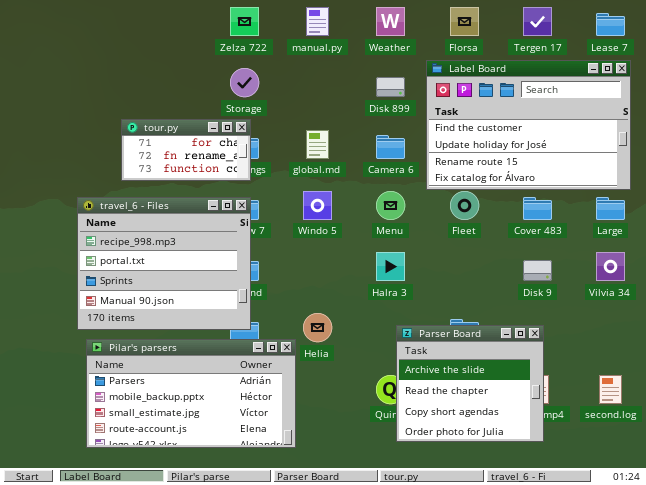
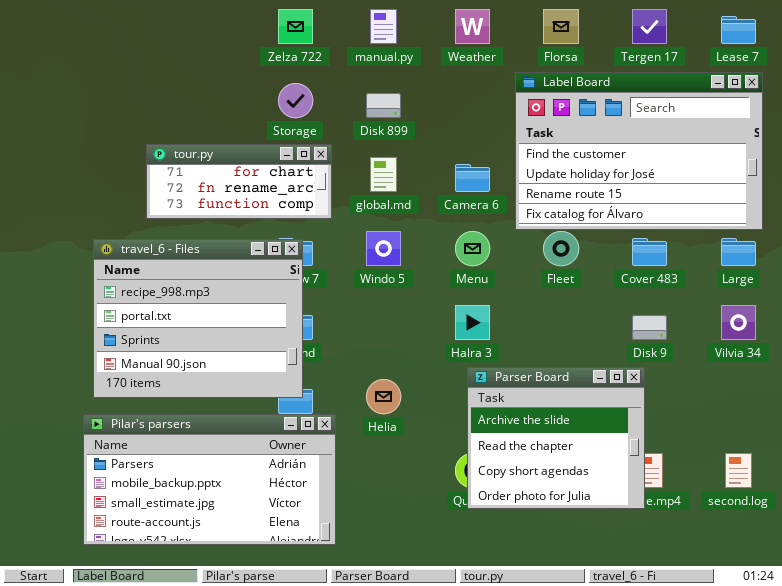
Disk 899: [376,77,405,97] -> [366,93,401,118], moved
tour.py: [121,119,251,181] -> [146,144,332,219], resized
Parser Board: [396,325,544,442] -> [467,367,645,509], moved
Pilar's parsers: [86,339,296,448] -> [83,414,336,545], moved

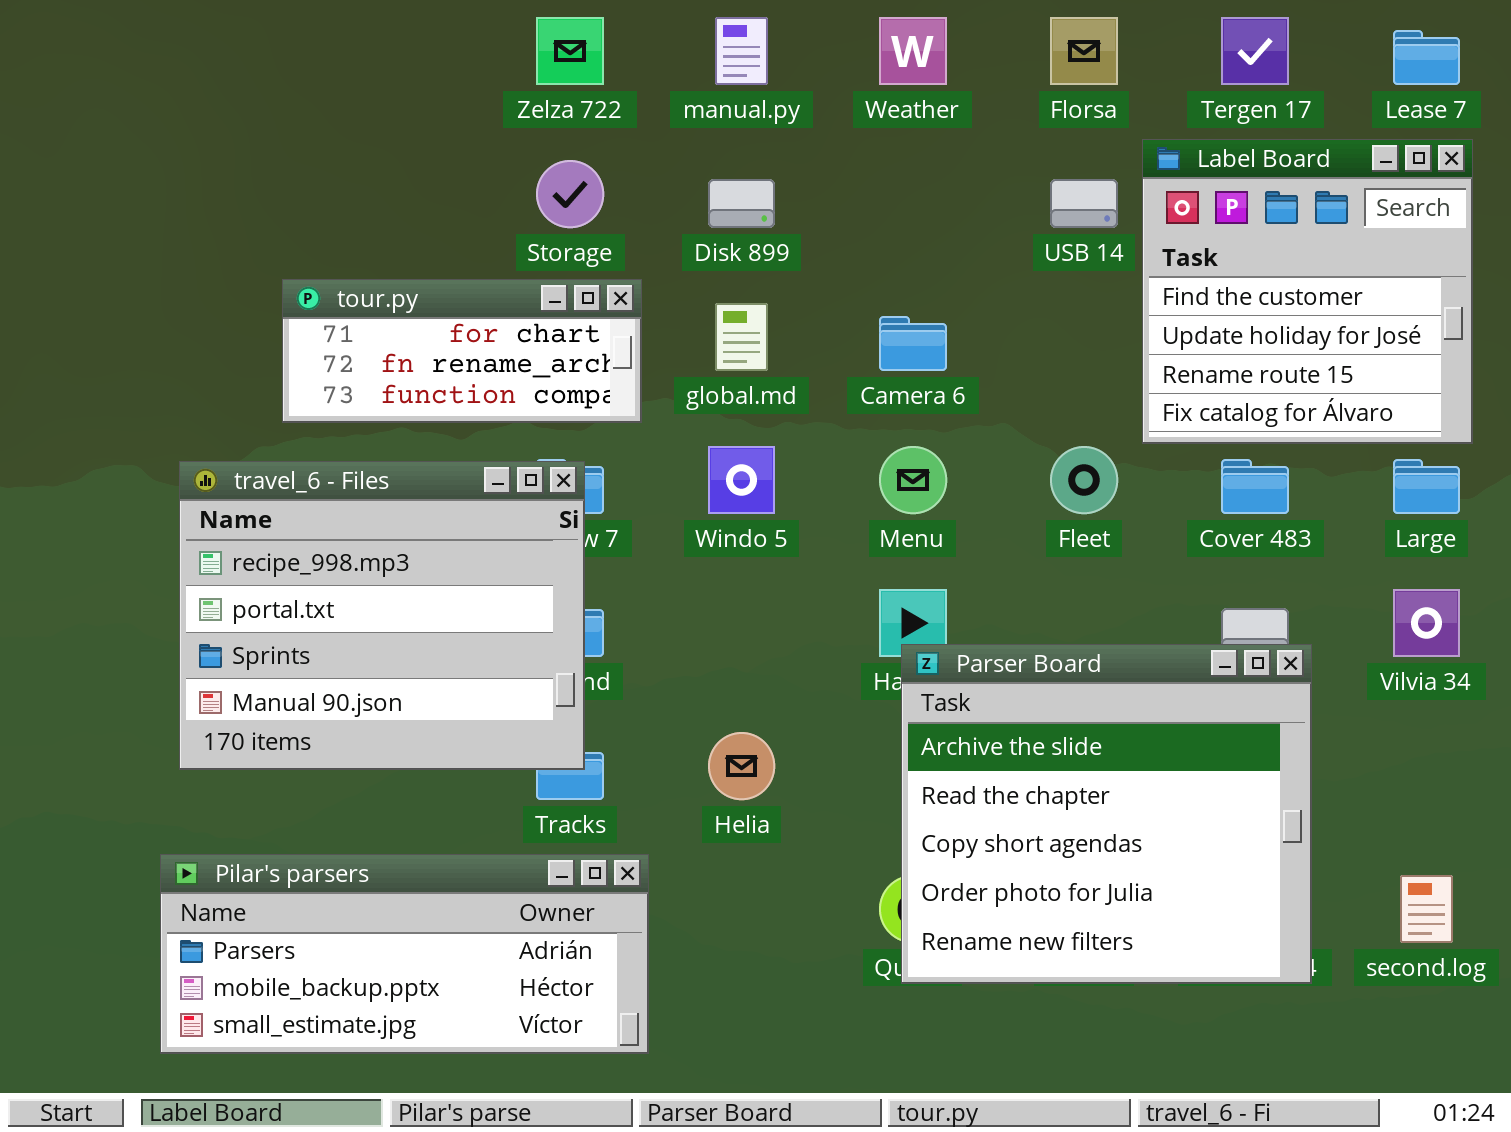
Label Board: [515,72,763,230] -> [1142,139,1473,444], resized
Parser Board: [467,367,645,509] -> [901,644,1312,984], resized
Pilar's parsers: [83,414,336,545] -> [160,854,649,1054], resized

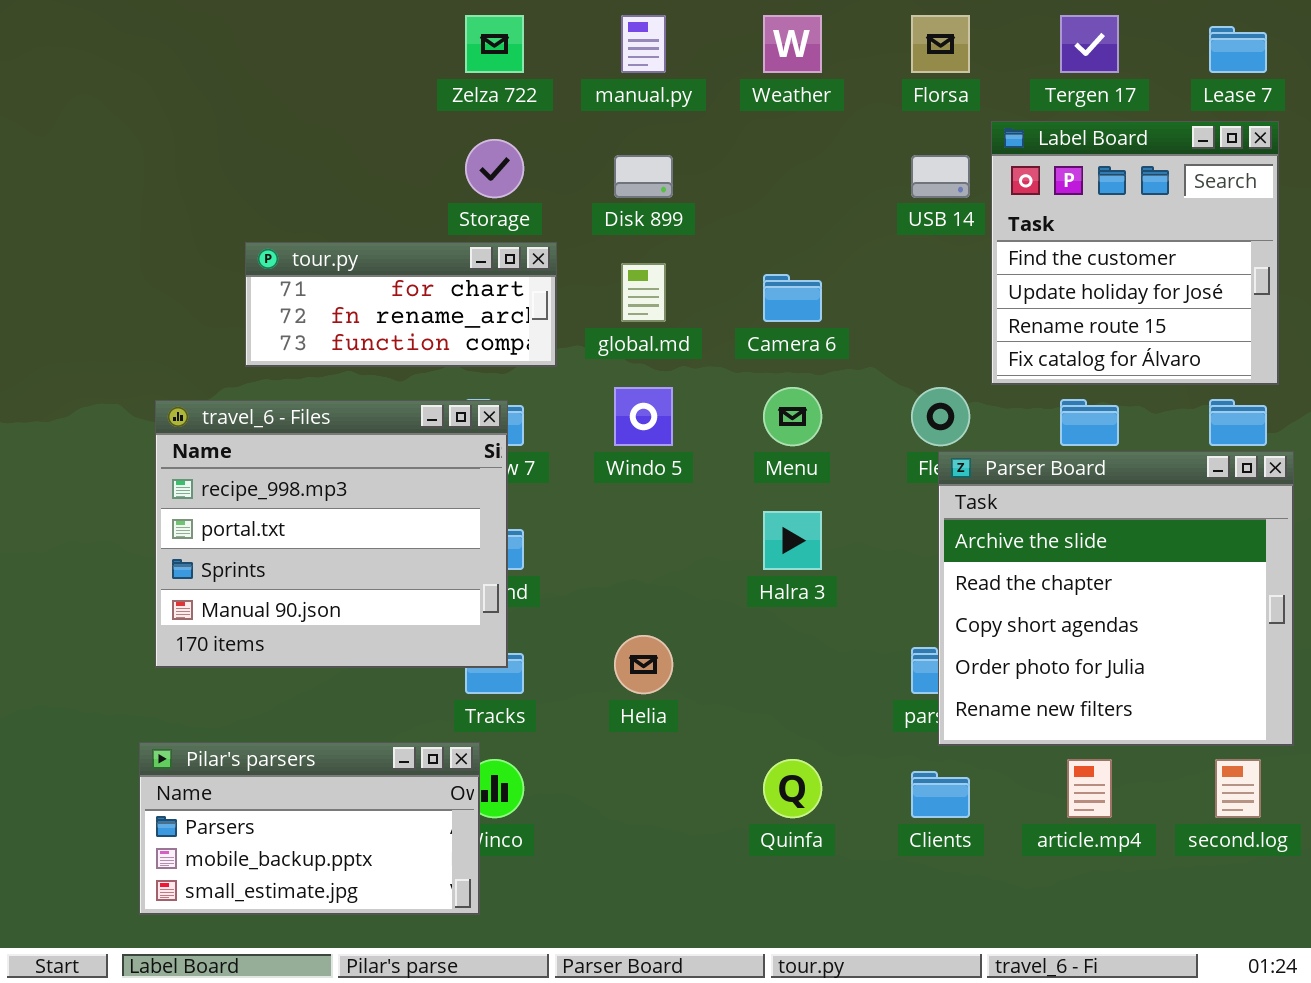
Parser Board: [901,644,1312,984] -> [938,451,1294,746], moved
Pilar's parsers: [160,854,649,1054] -> [139,742,480,915], resized

